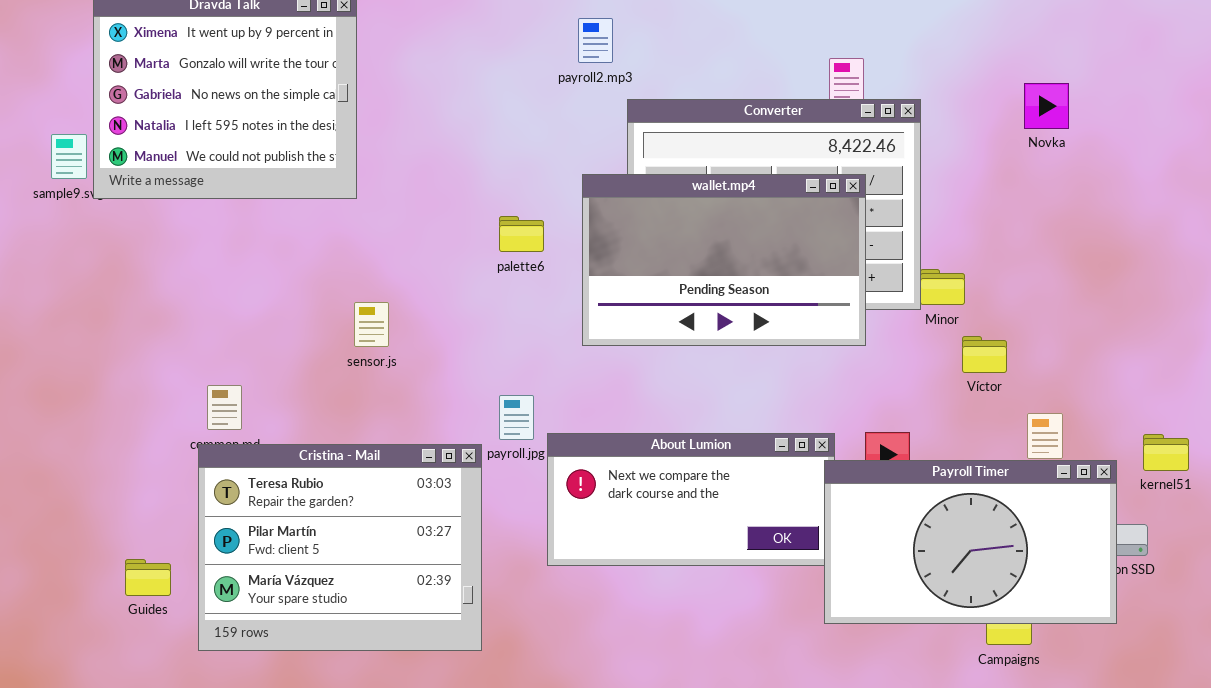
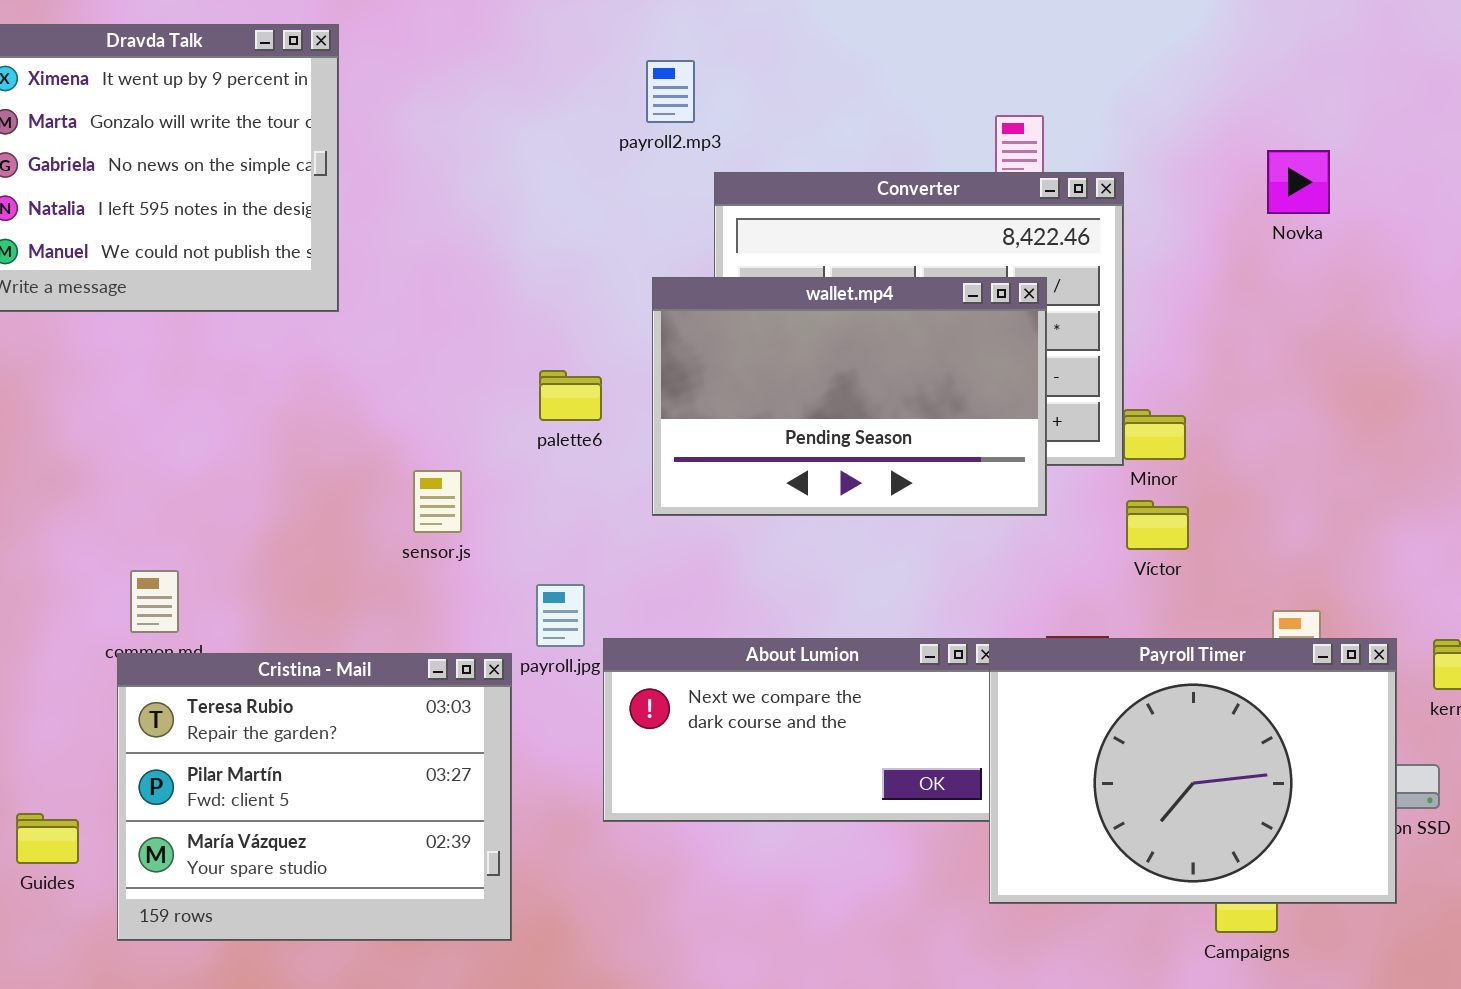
palette6: [499,216,544,252] -> [539,370,602,421], moved
sensor.js: [354,302,389,347] -> [413,470,462,533], moved
Víctor: [962,336,1007,373] -> [1126,500,1189,550], moved
Payroll Timer: [824,460,1117,624] -> [989,638,1397,904], resized

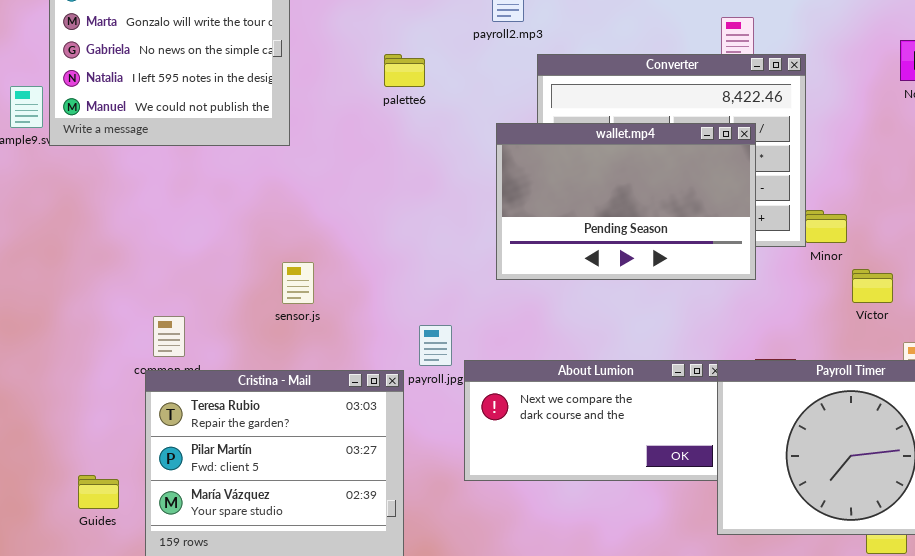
palette6: [539,370,602,421] -> [384,54,425,87], moved
sensor.js: [413,470,462,533] -> [282,262,314,304], moved
Víctor: [1126,500,1189,550] -> [852,269,893,303], moved

